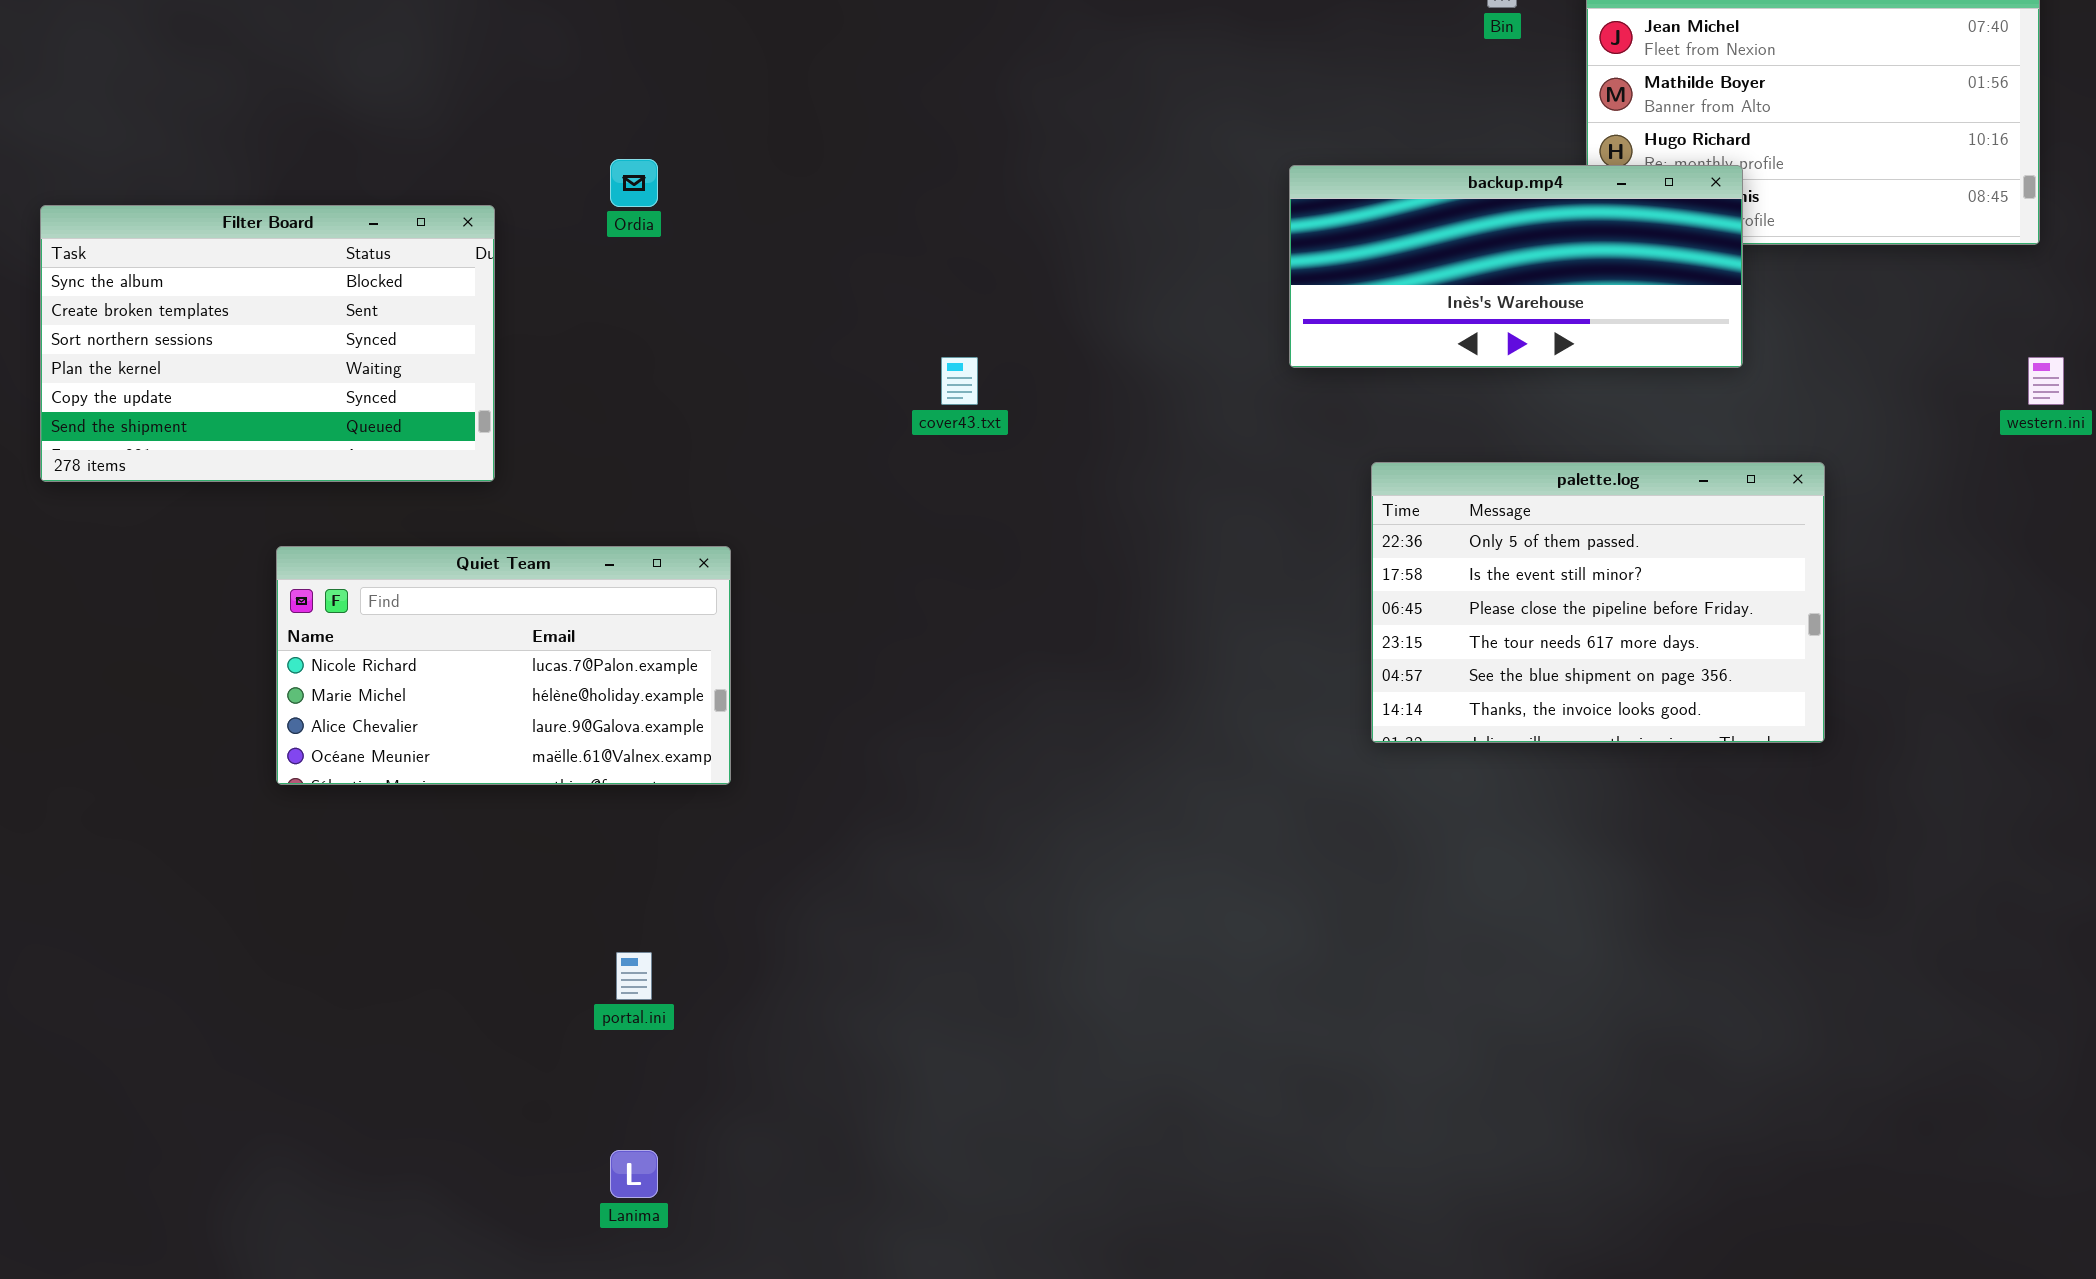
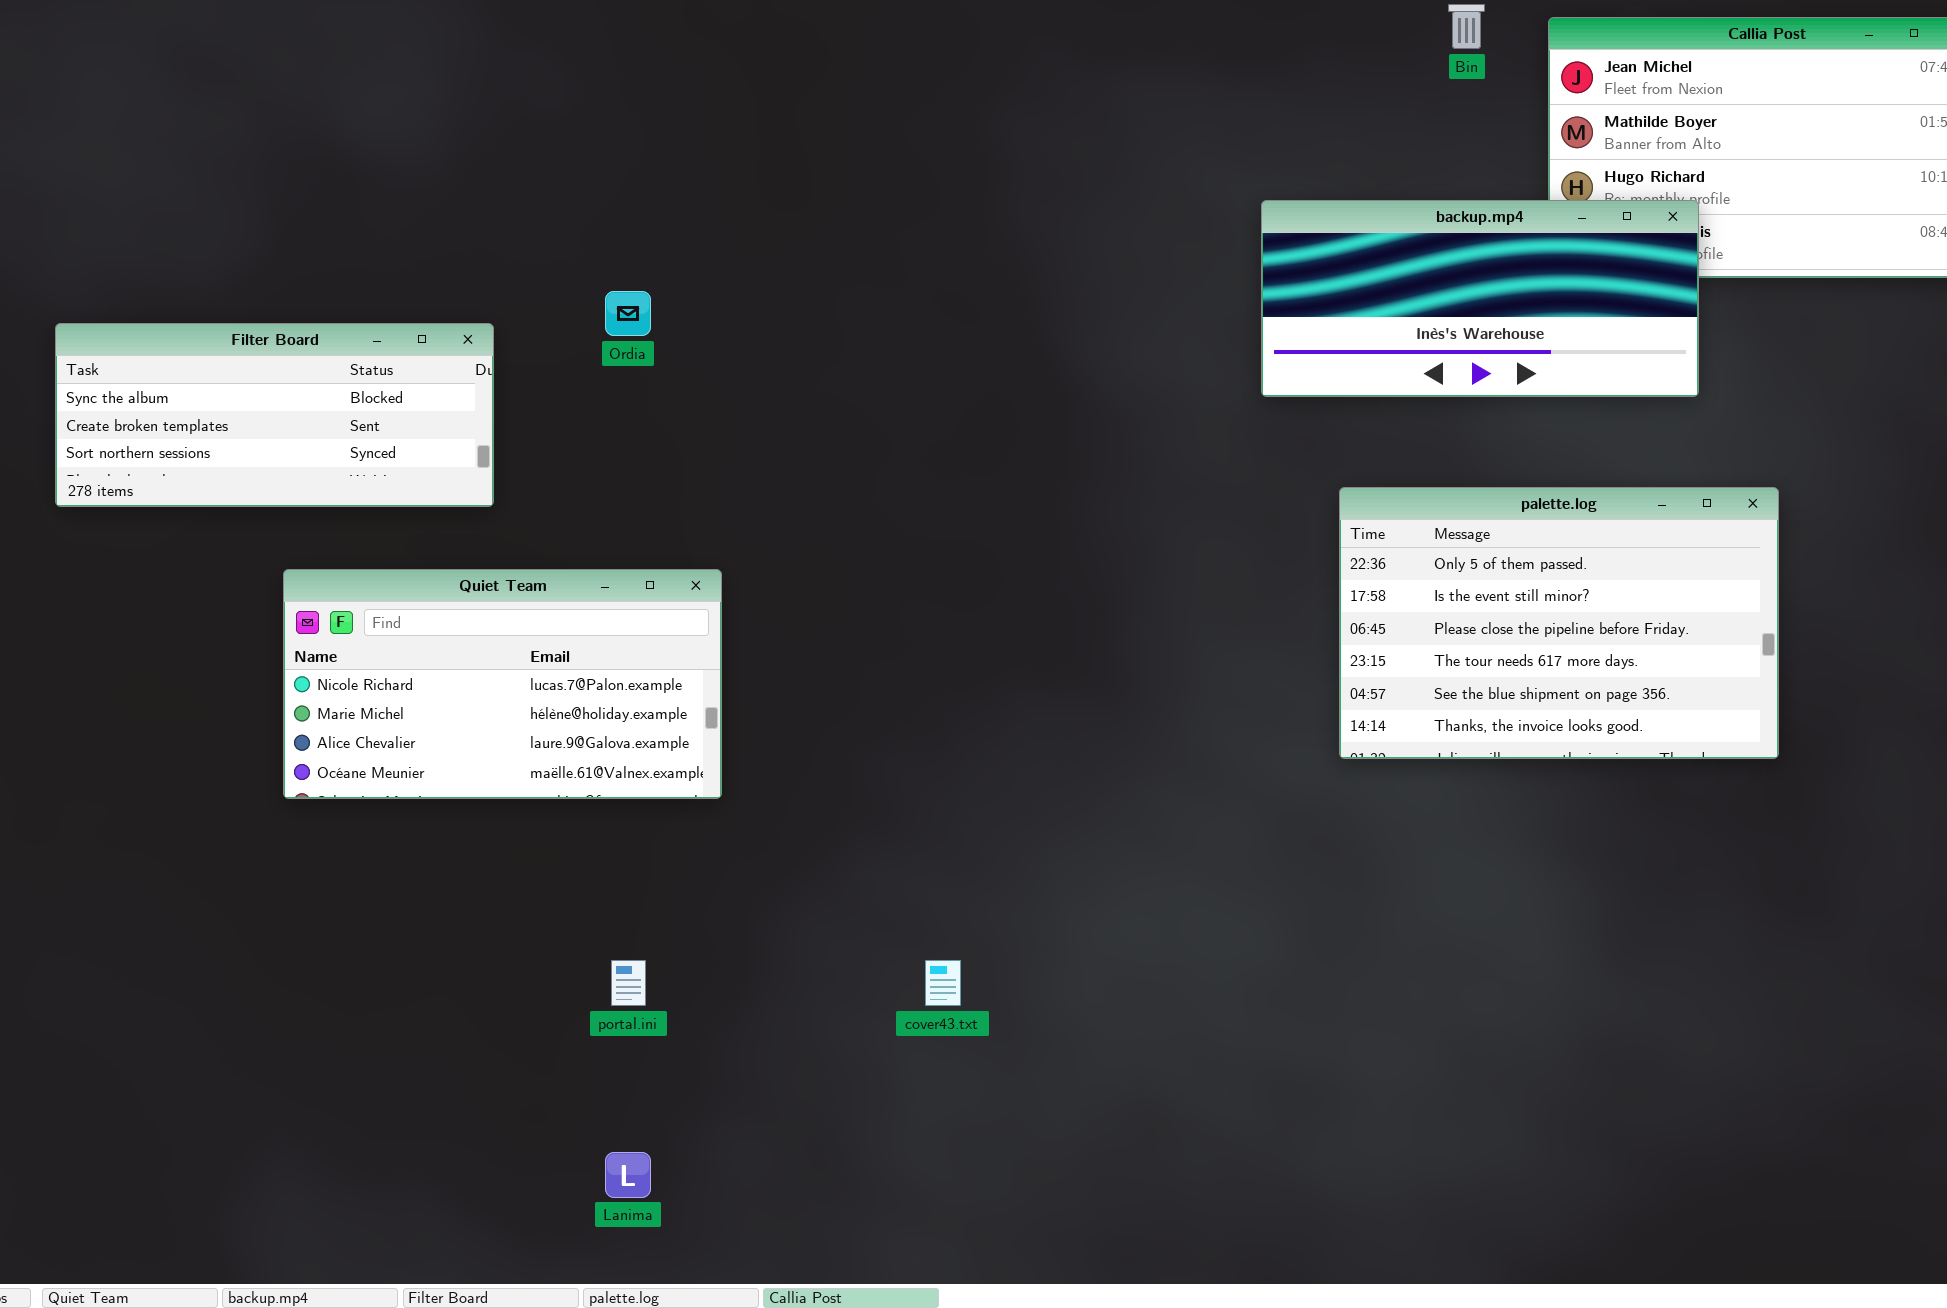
Ordia: [610,159,658,207] -> [605,291,651,336], moved
Filter Board: [40,205,495,482] -> [55,323,494,507], resized
cover43.txt: [941,357,978,405] -> [925,960,961,1006], moved

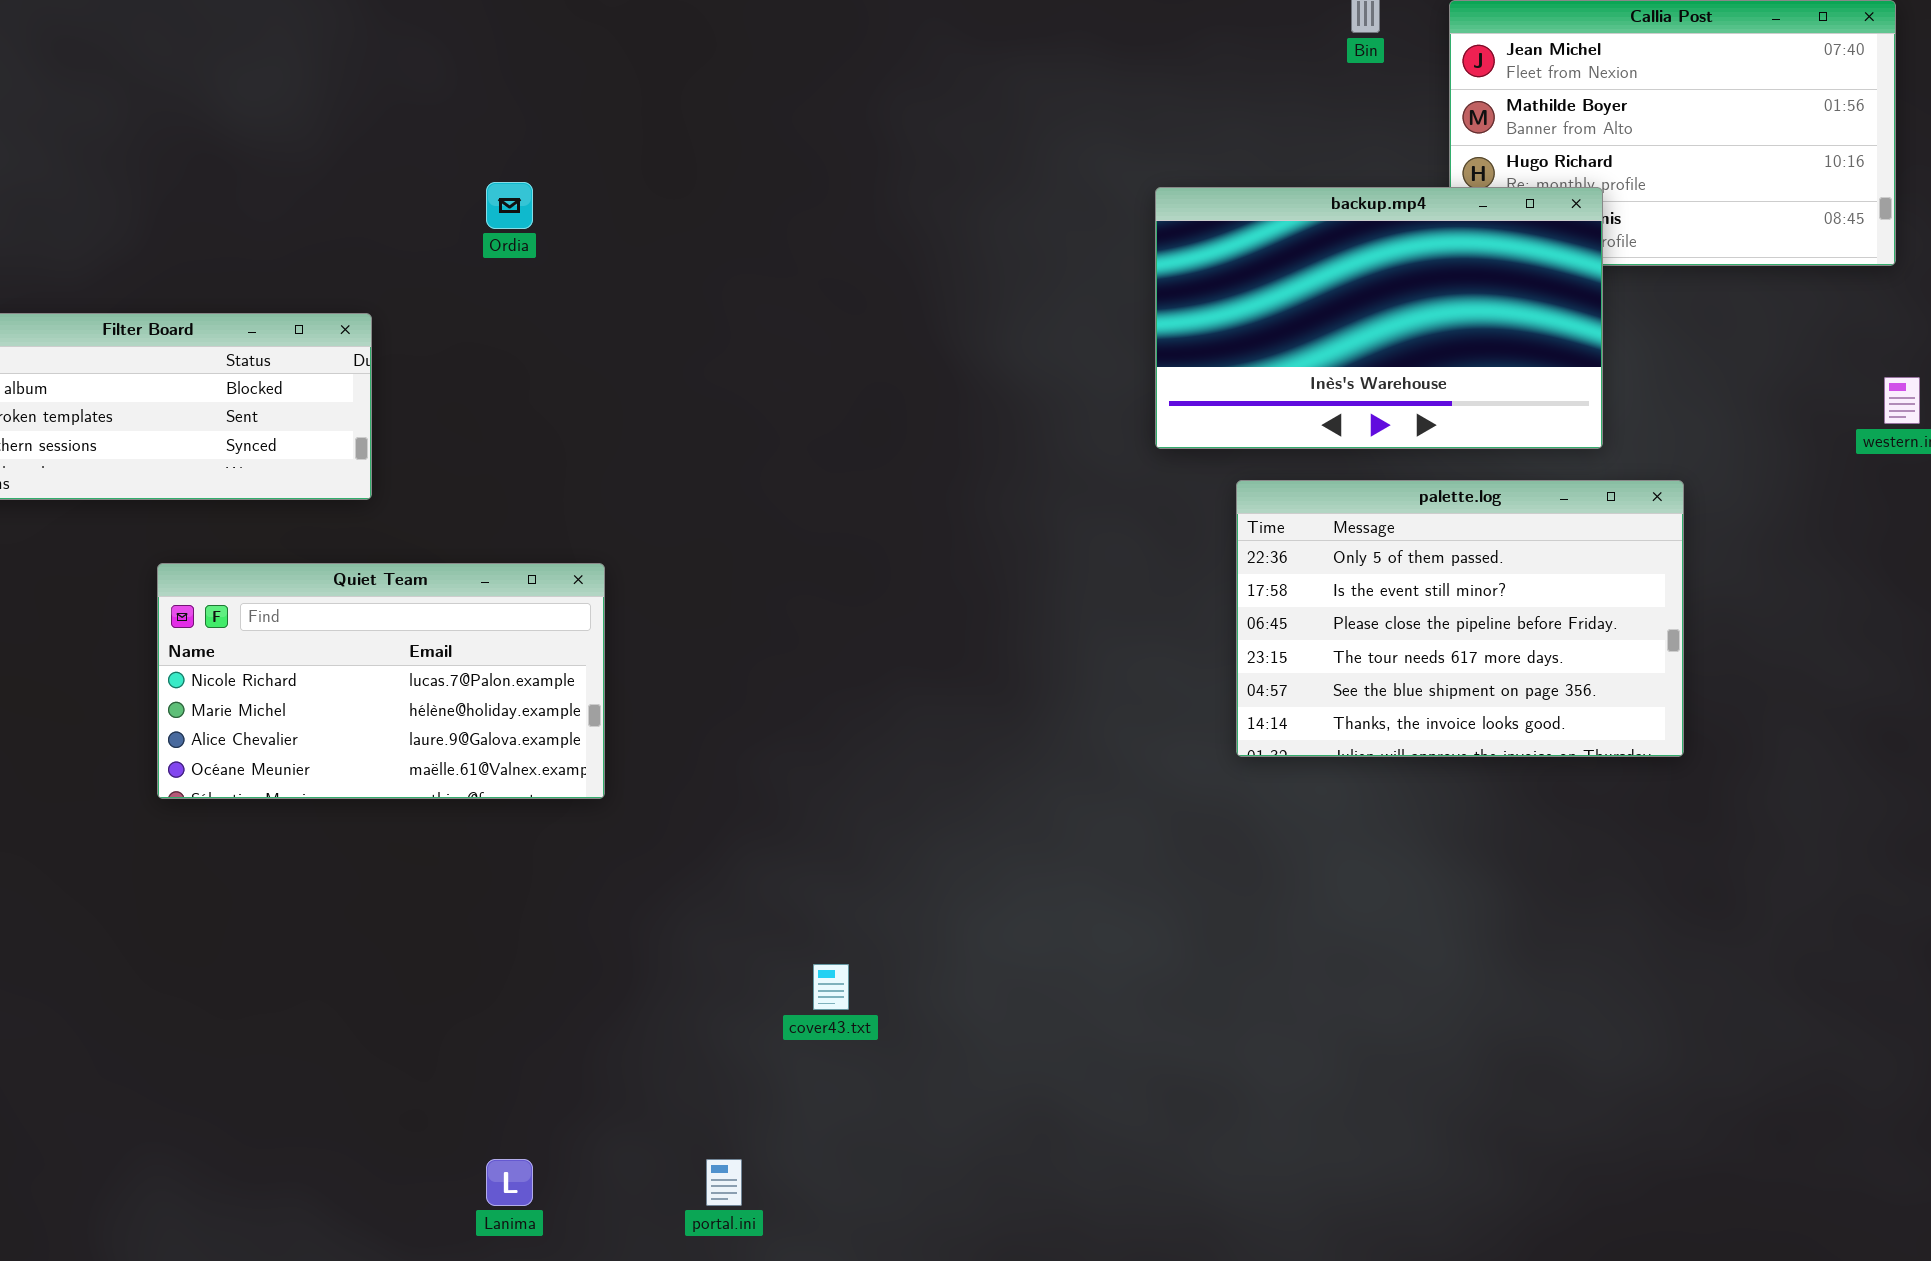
backup.mp4: [1261,200,1699,397] -> [1155,187,1603,449], resized
Ordia: [605,291,651,336] -> [486,182,533,229], moved
portal.ini: [611,960,646,1006] -> [706,1159,742,1206], moved

